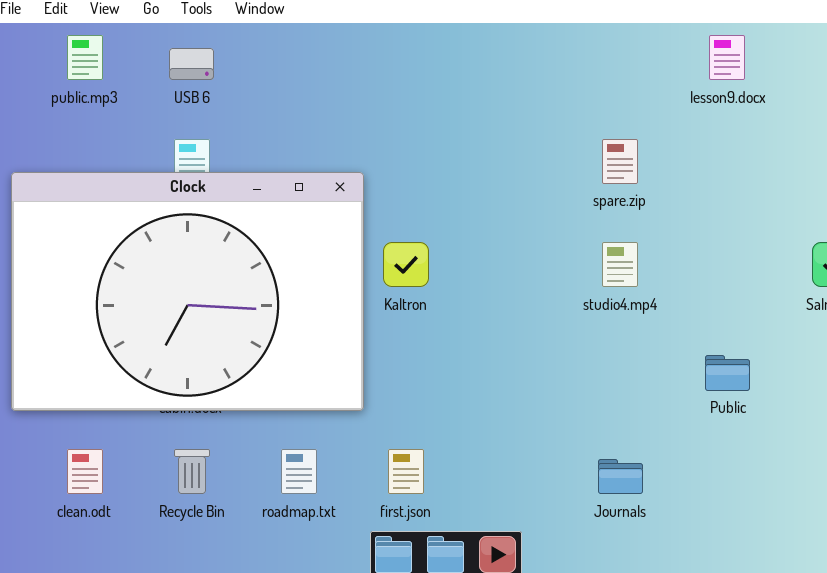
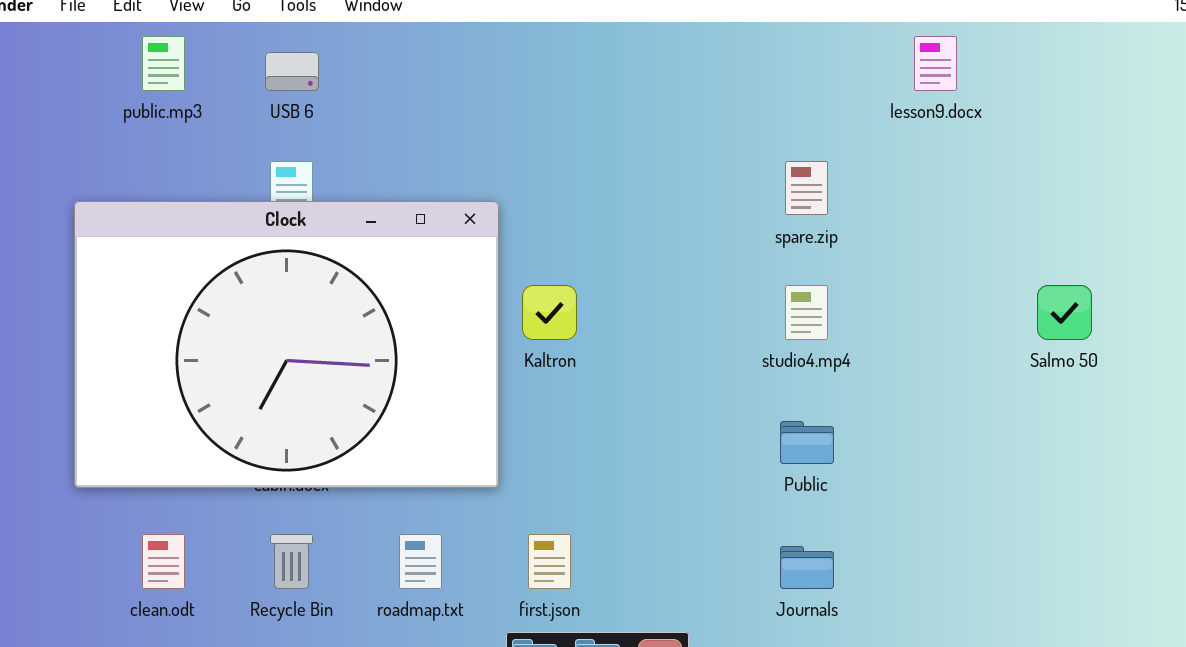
Public: [705,355,750,391] -> [780,421,834,464], moved

